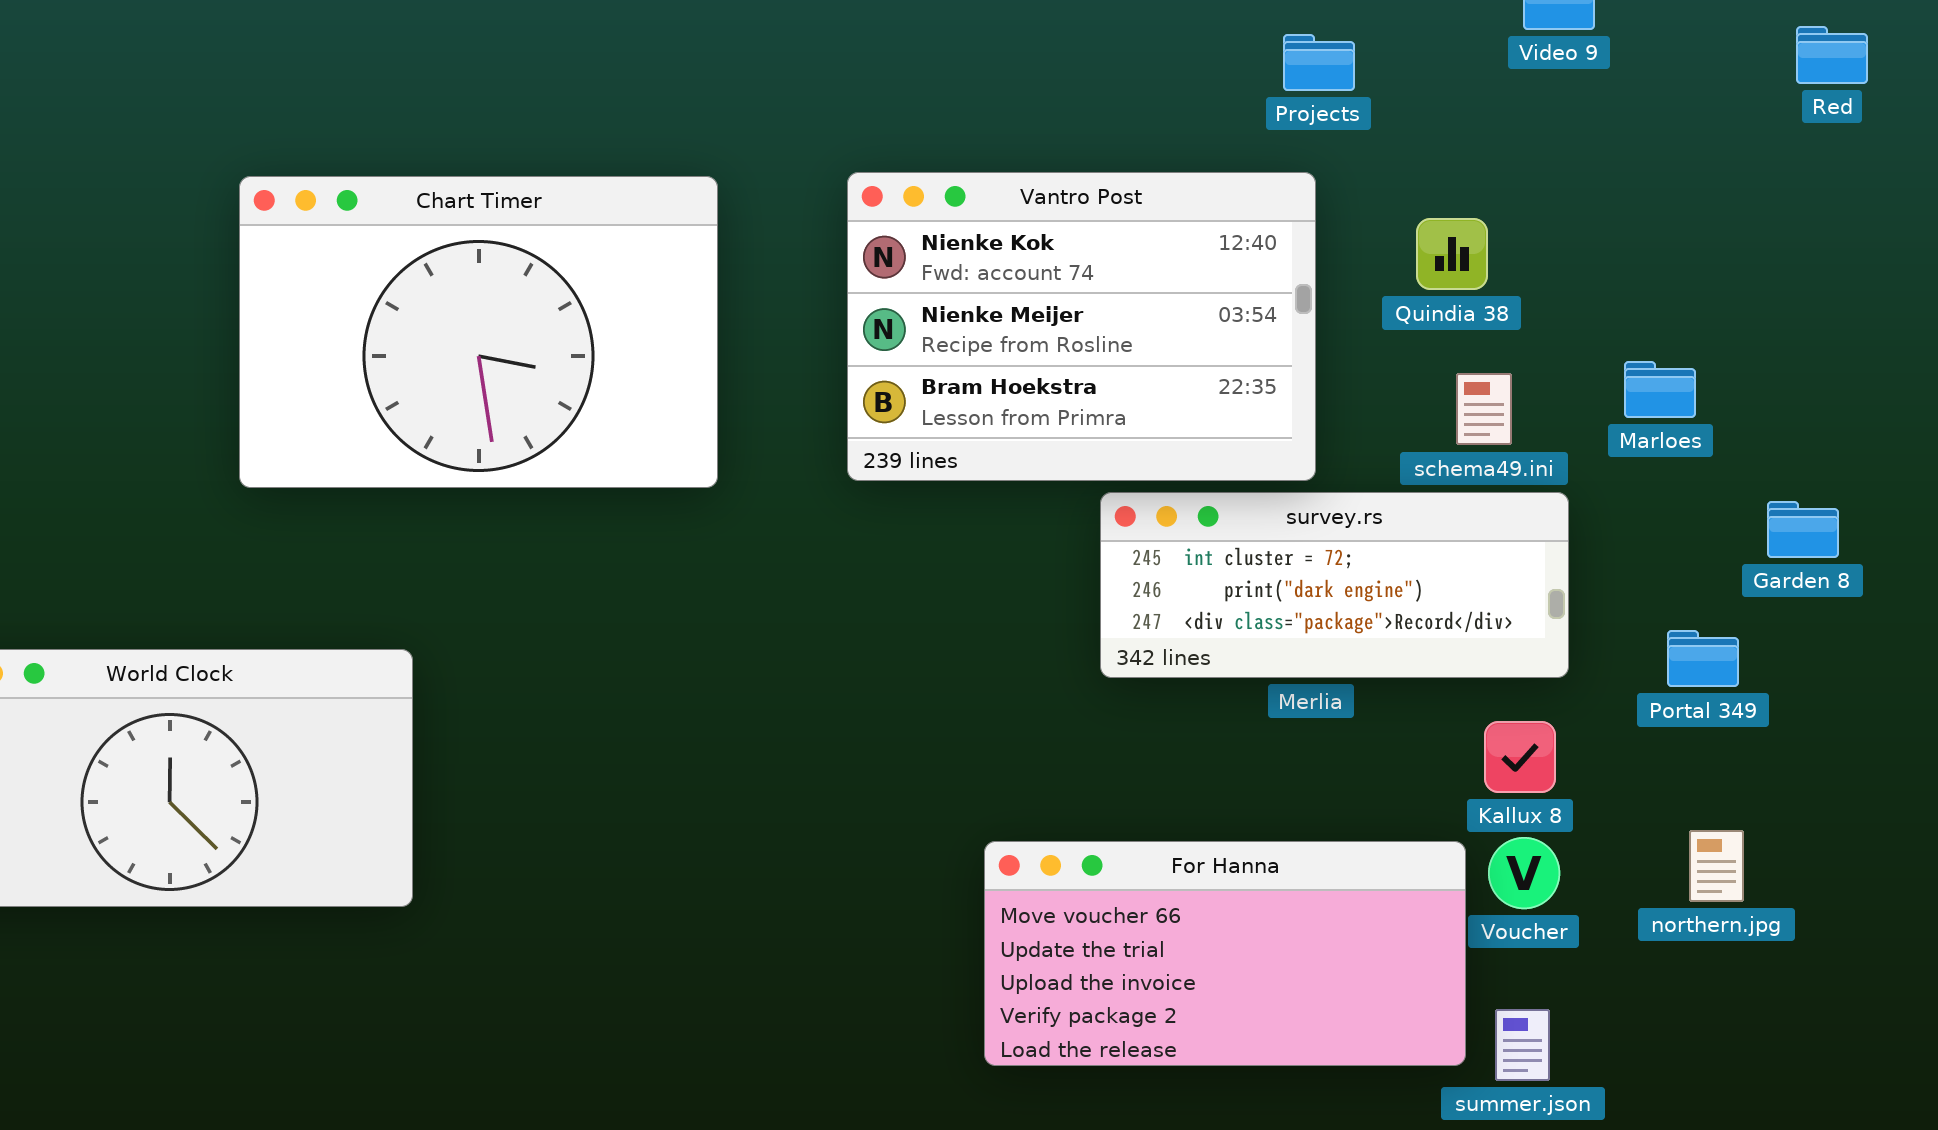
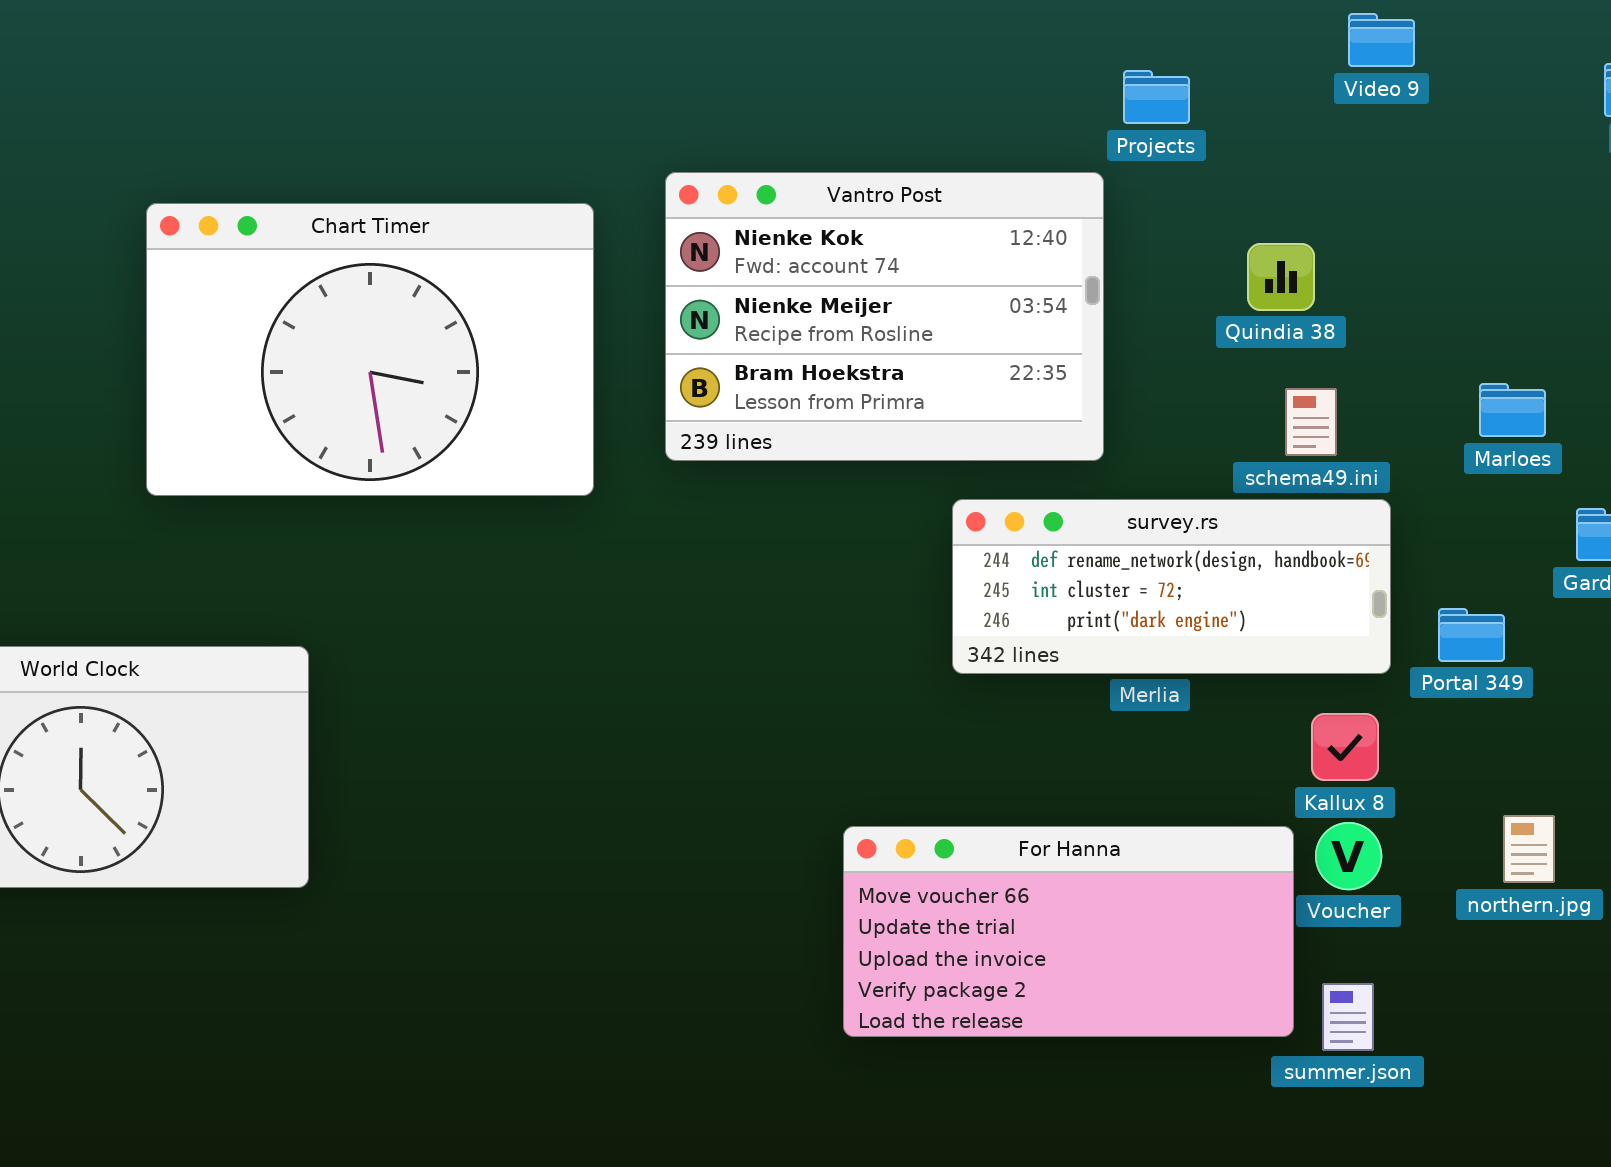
Vantro Post: [847,172,1316,481] -> [665,172,1104,461], moved
Marloes: [1624,361,1696,418] -> [1479,383,1546,437], moved
survey.rs: [1100,492,1569,678] -> [952,499,1391,674], scrolled up 1 row
Portal 349: [1667,630,1739,687] -> [1438,608,1505,662], moved

